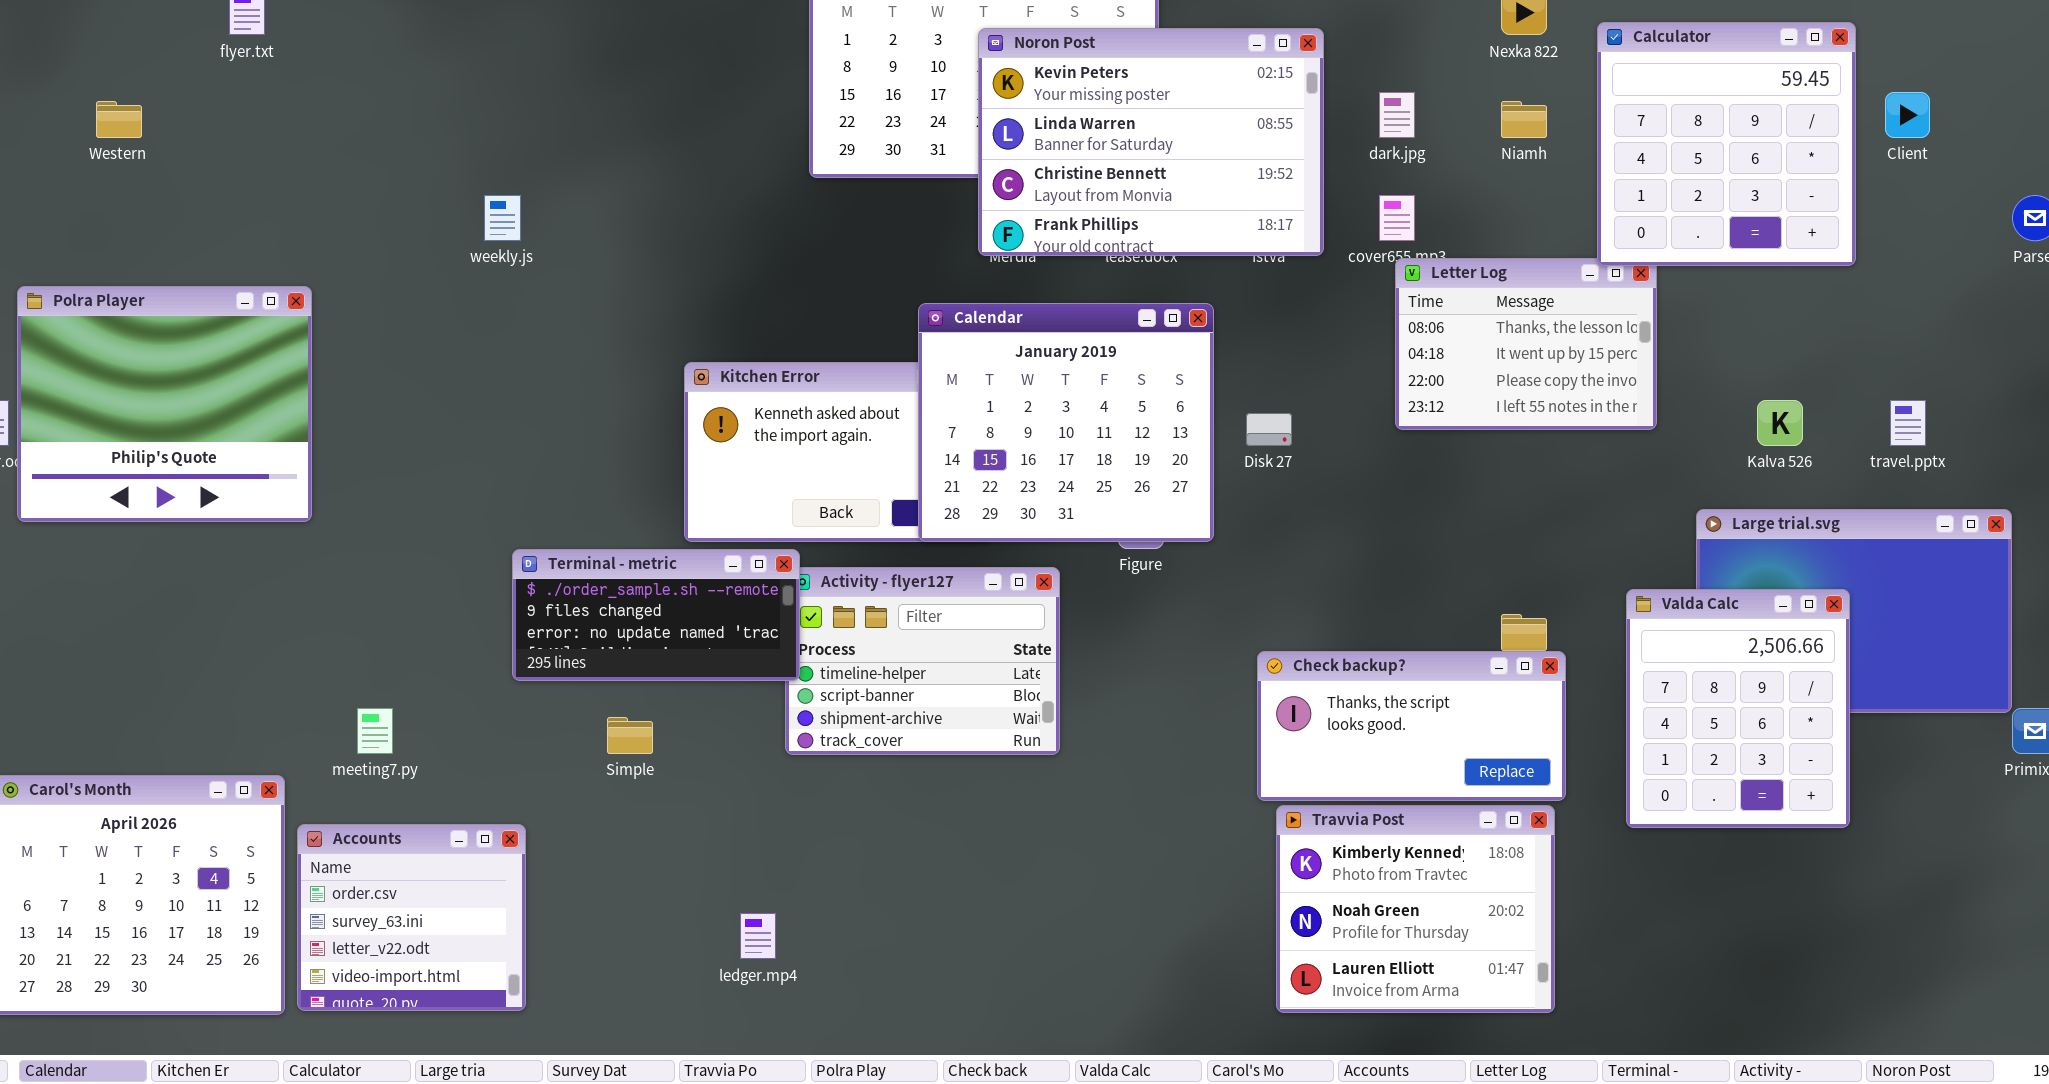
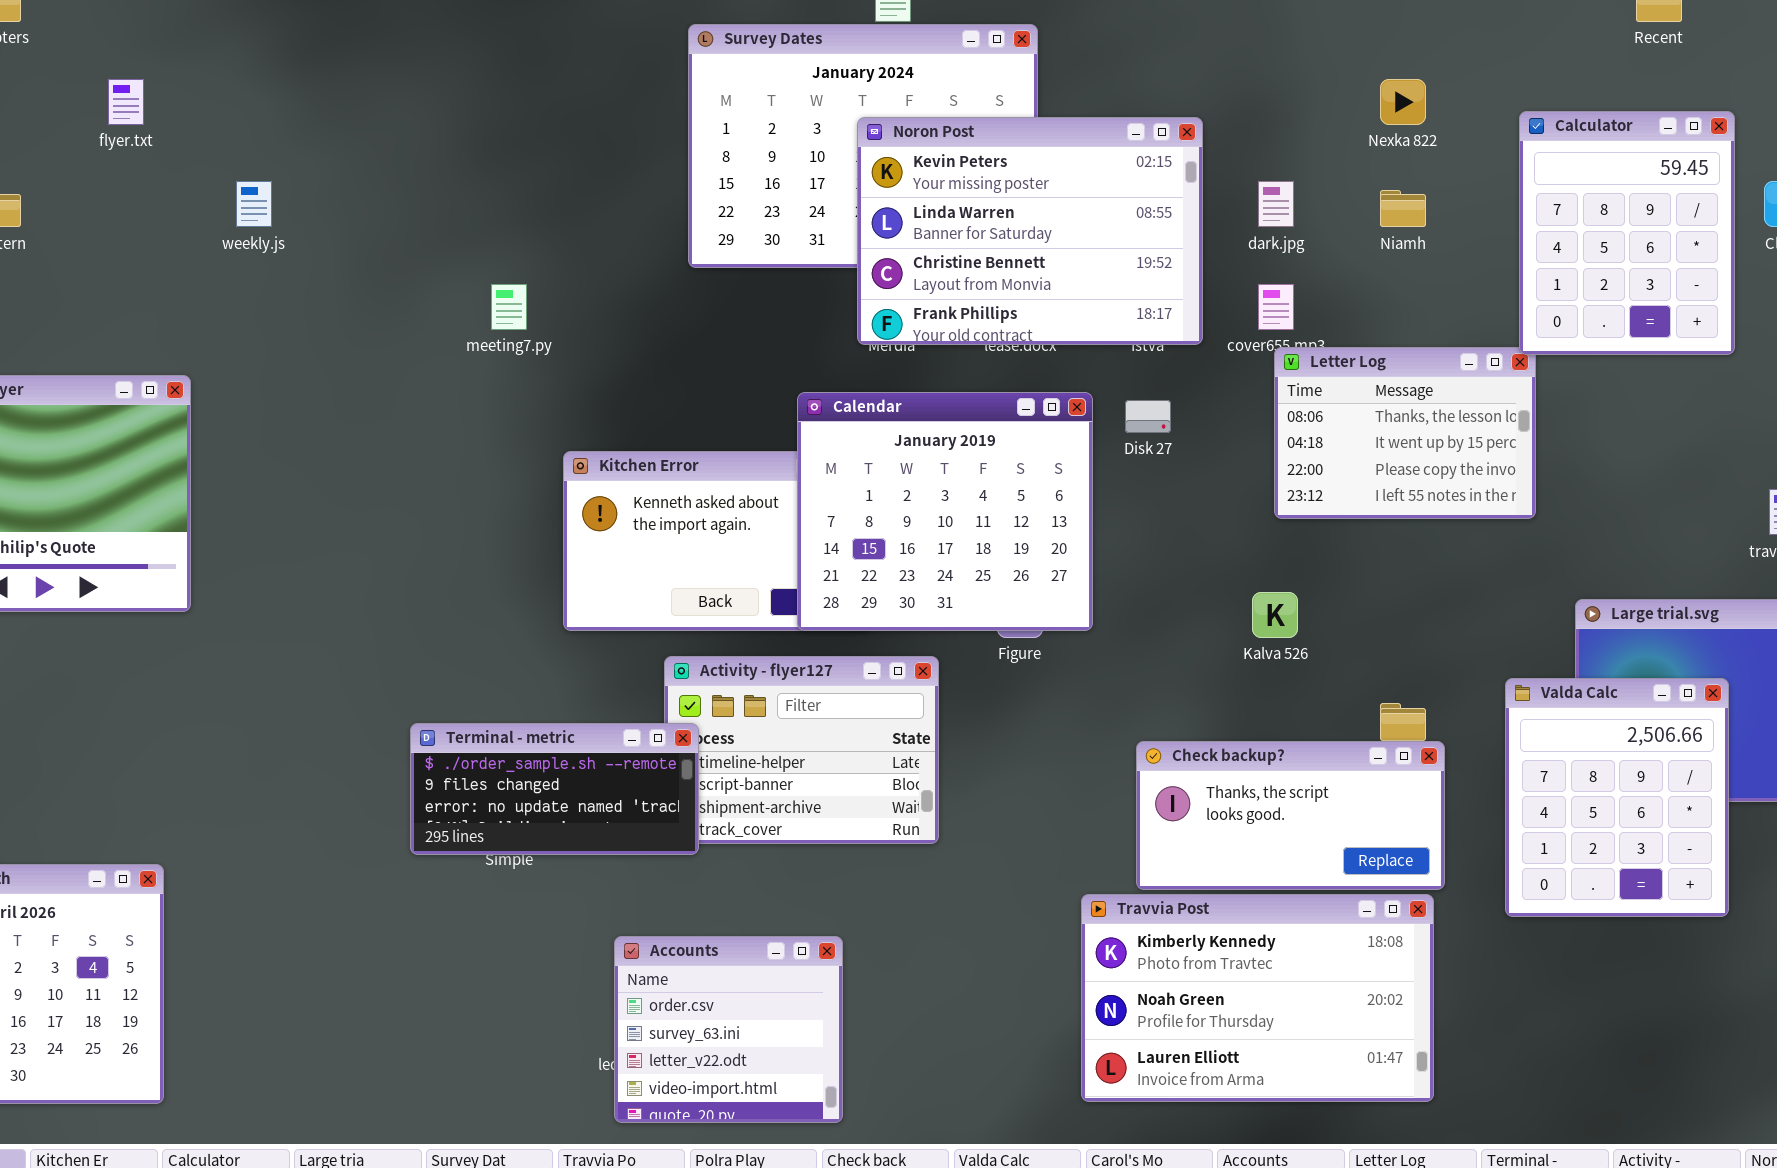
Calculator: [1597,22,1856,266] -> [1519,111,1735,355], resized
weekly.js: [484,195,521,241] -> [236,181,272,227], moved
Kalva 526: [1757,400,1803,446] -> [1252,592,1298,638], moved
Disk 27: [1246,413,1292,446] -> [1125,400,1171,433], moved
Terminal - metric: [512,549,800,681] -> [410,723,699,855], moved
meeting7.py: [357,708,393,754] -> [491,284,527,330], moved
Travvia Post: [1276,805,1555,1013] -> [1081,894,1434,1102], resized
Accounts: [297,824,526,1011] -> [614,936,843,1123], moved

